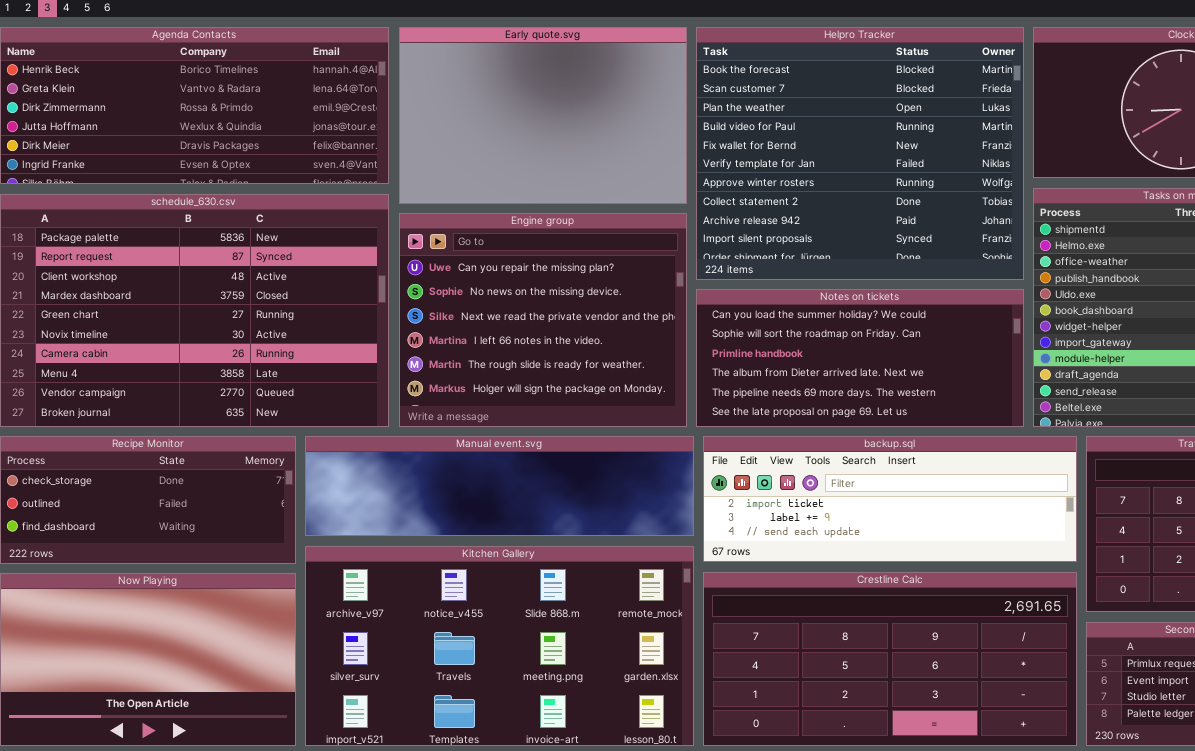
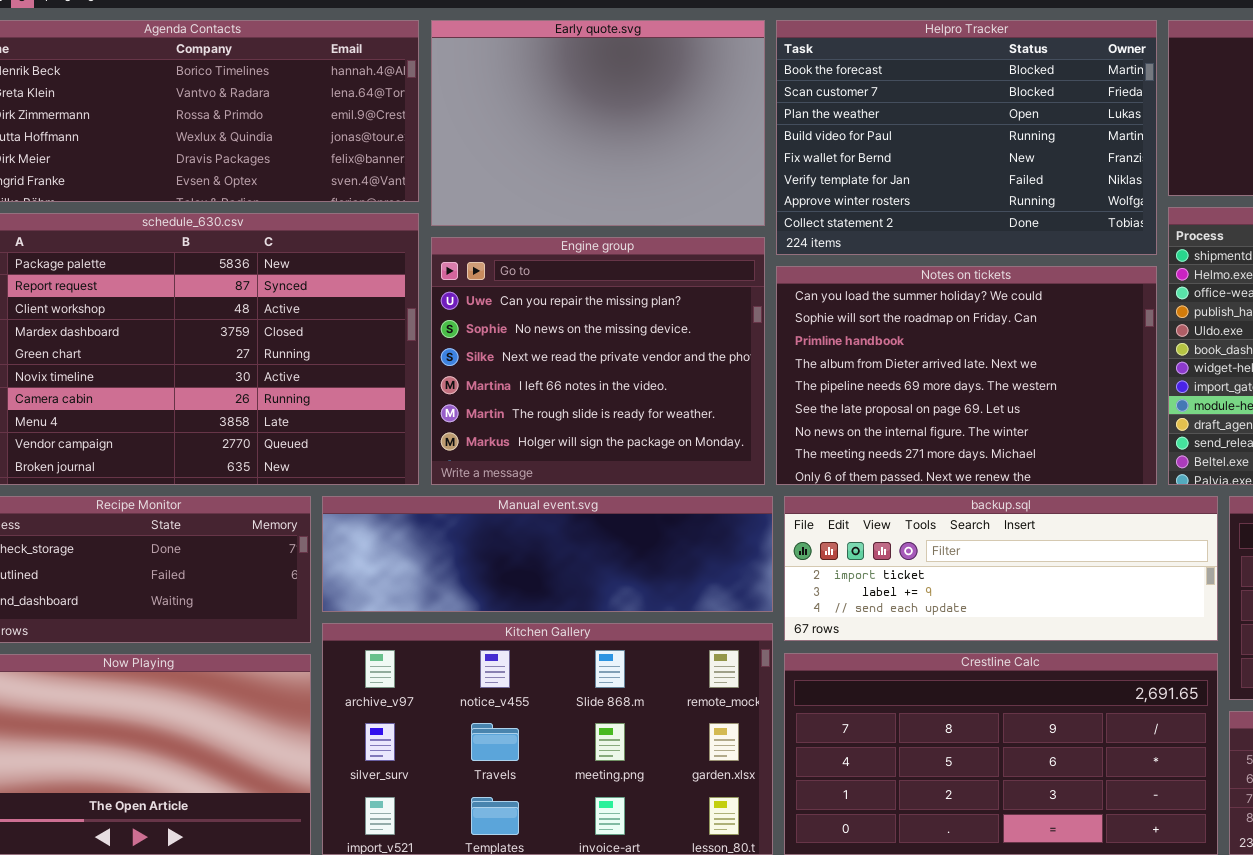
Helpro Tracker: [696,27,1024,280] -> [776,20,1157,255], resized
Notes on tickets: [696,289,1024,427] -> [776,266,1157,485], resized

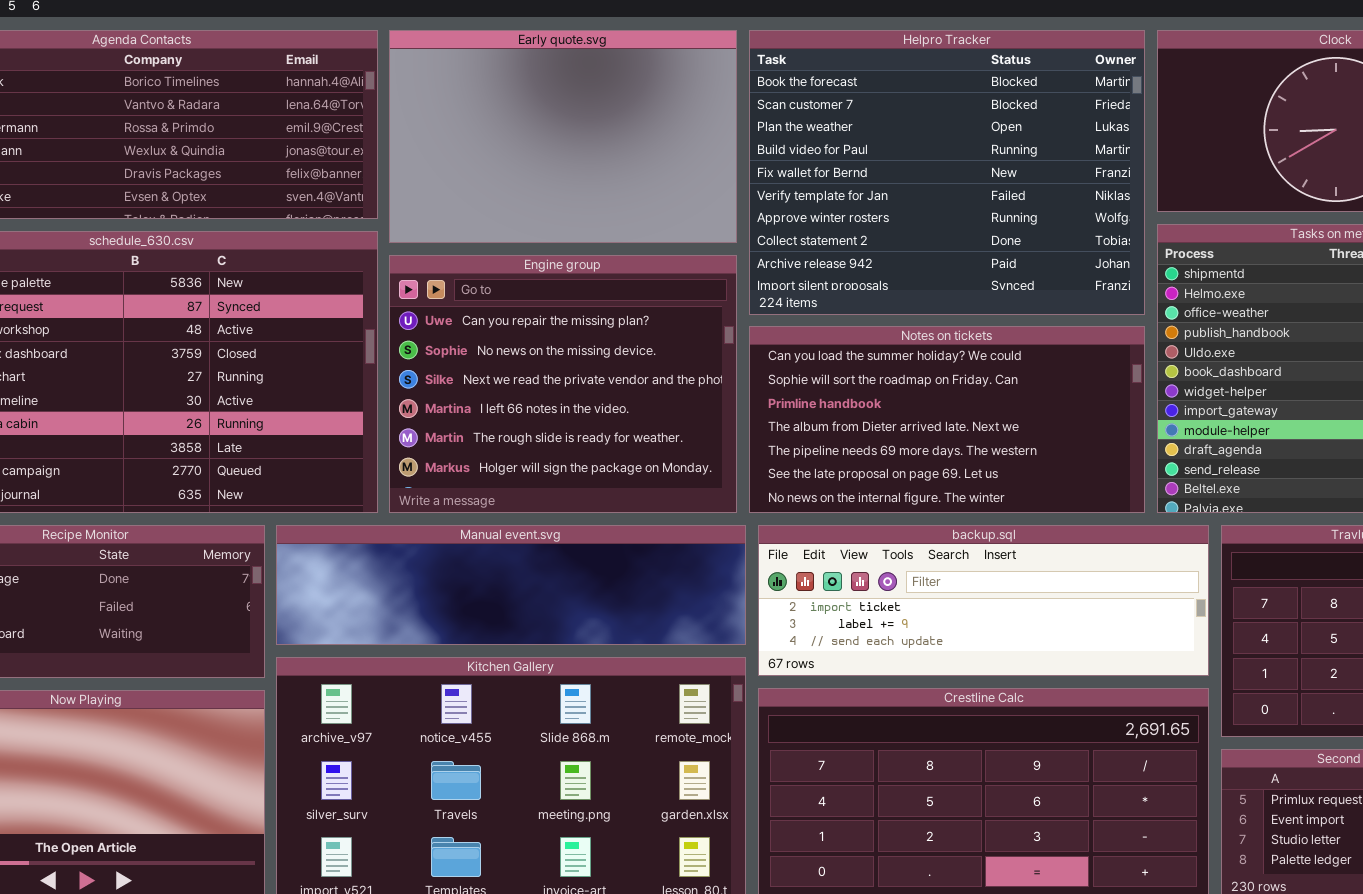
Helpro Tracker: [776,20,1157,255] -> [749,30,1145,315], resized
Notes on tickets: [776,266,1157,485] -> [749,326,1145,513], resized

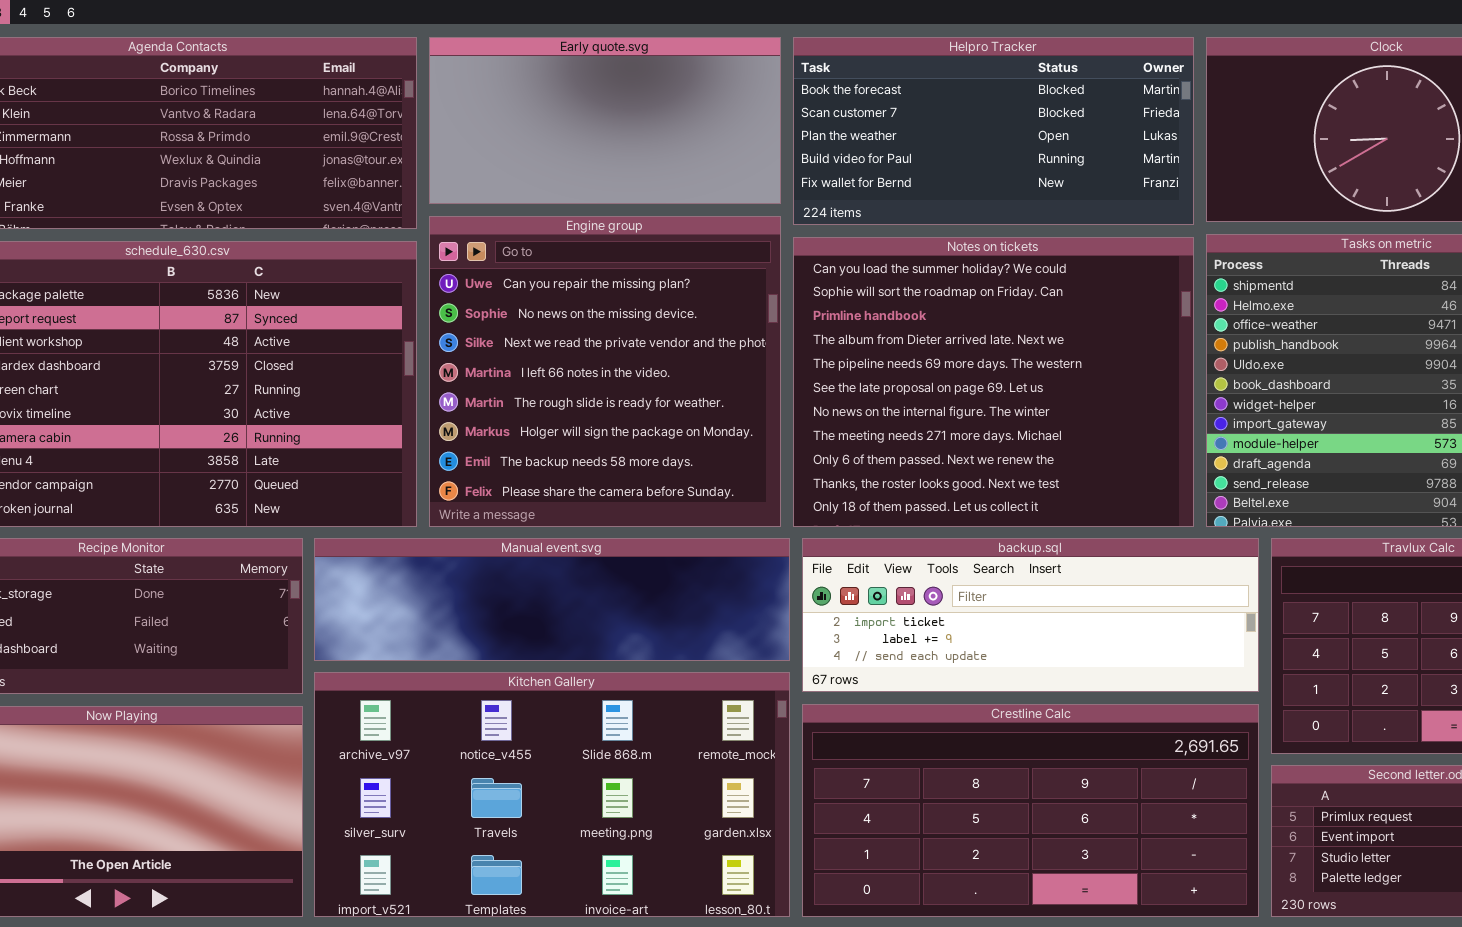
Early quote.svg: [389,30,737,243] -> [429,37,781,204], resized
Helpro Tracker: [749,30,1145,315] -> [793,37,1194,225], resized
Engine group: [389,255,737,513] -> [429,216,781,527], resized
Notes on tickets: [749,326,1145,513] -> [793,237,1194,527], resized

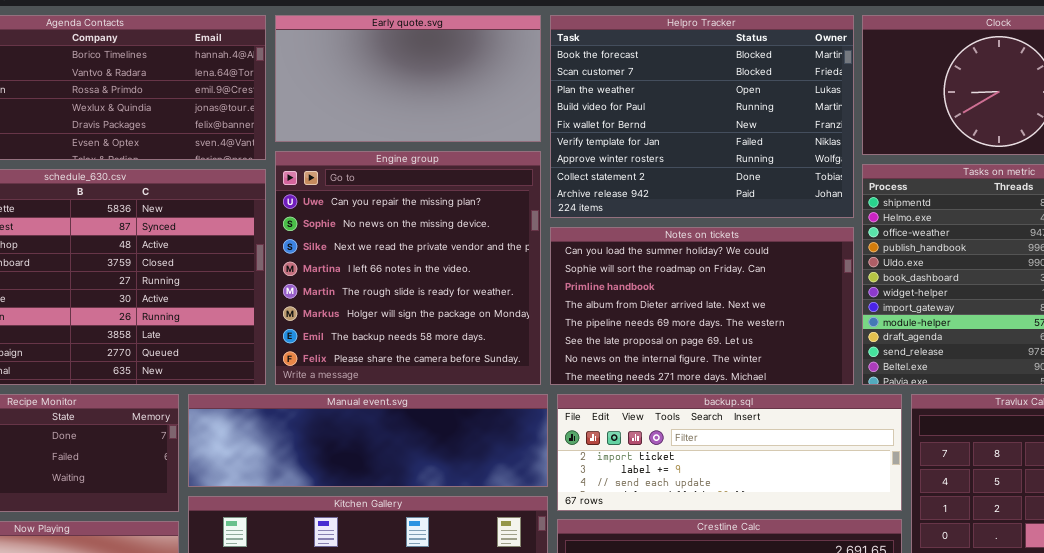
Helpro Tracker: [793,37,1194,225] -> [550,15,854,218], resized
Notes on tickets: [793,237,1194,527] -> [550,227,854,385], resized

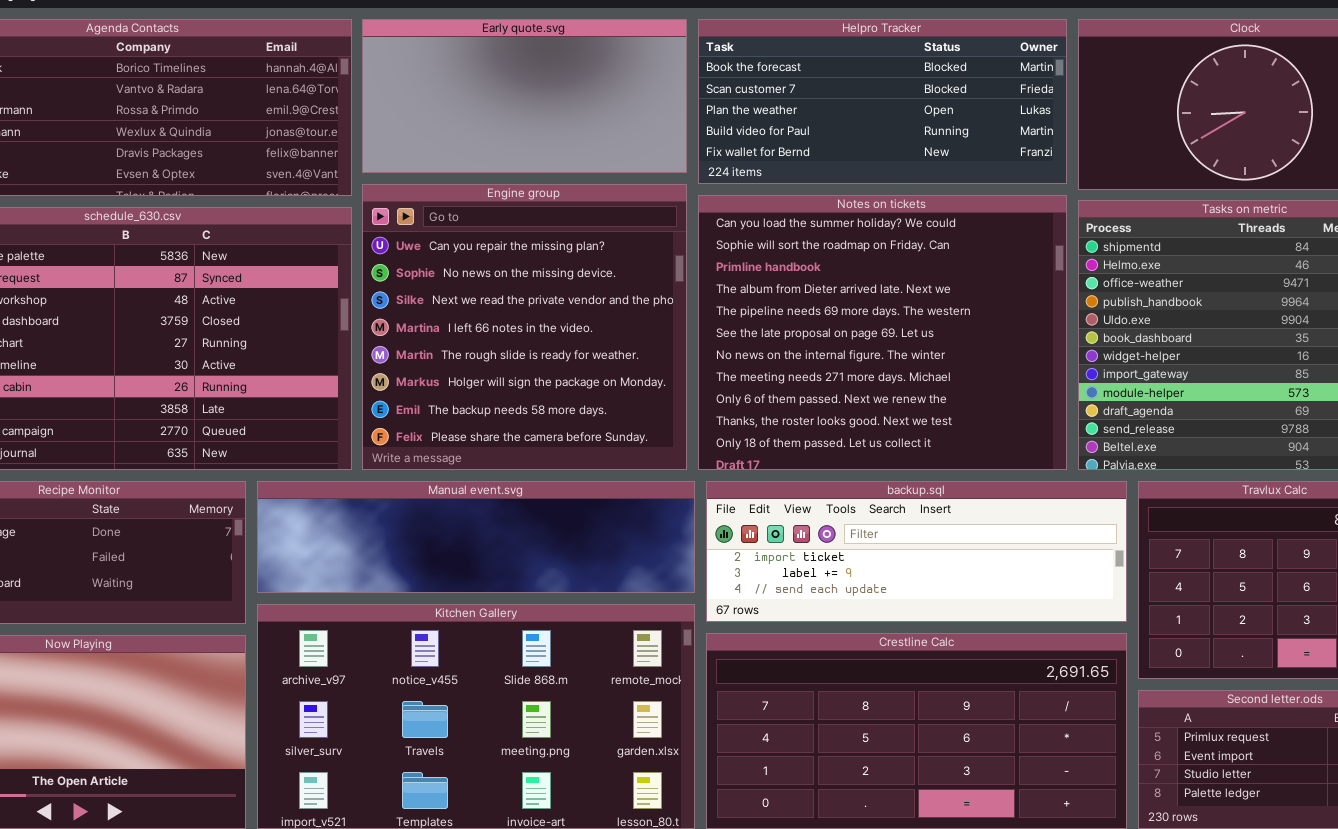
Helpro Tracker: [550,15,854,218] -> [698,19,1067,184], resized
Notes on tickets: [550,227,854,385] -> [698,195,1067,470], resized

